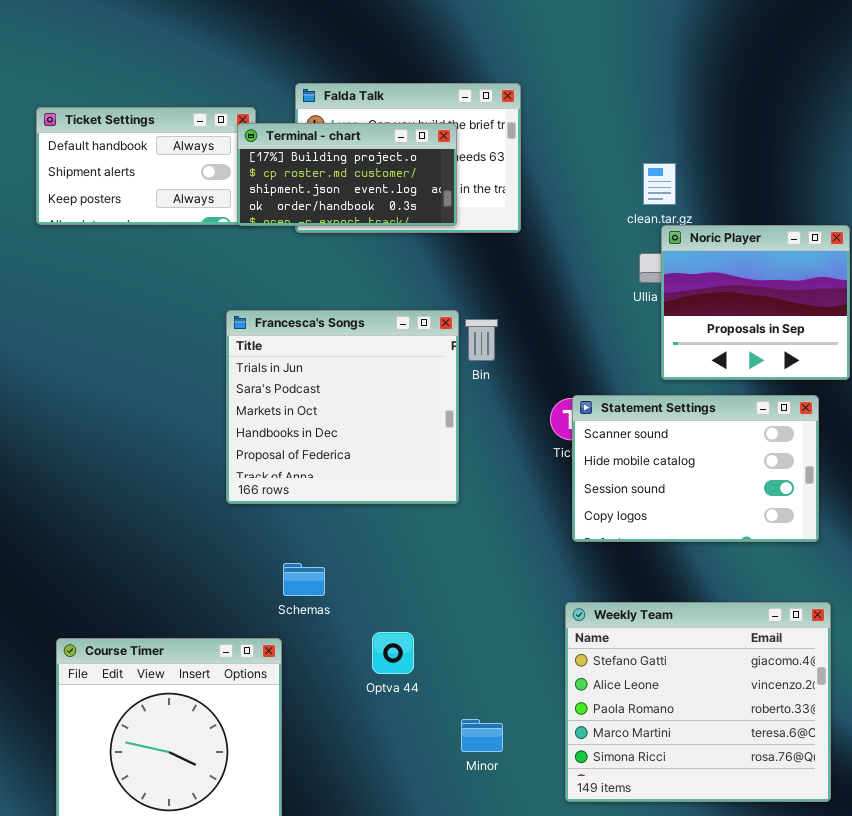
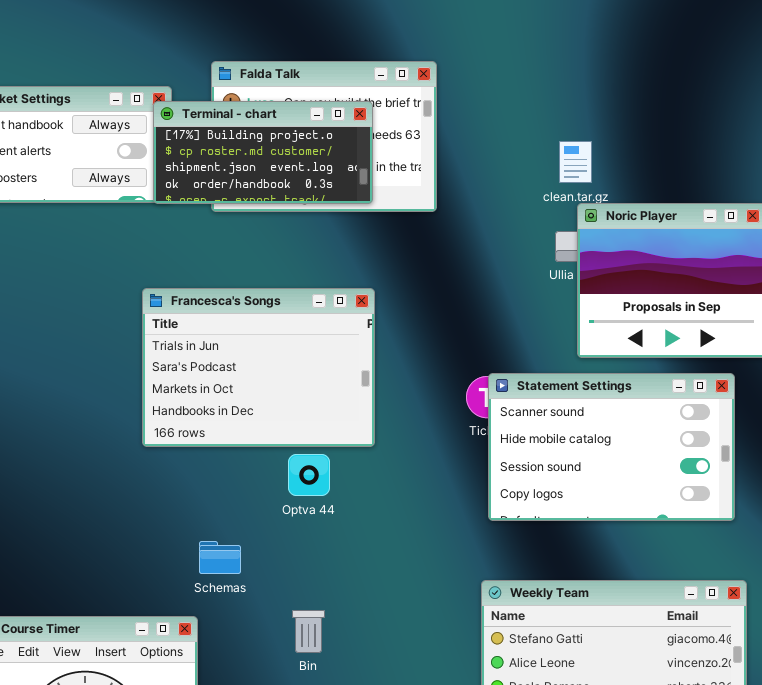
Francesca's Songs: [226,310,459,504] -> [142,288,375,447], resized
Bin: [465,319,498,361] -> [292,610,325,653], moved
Optva 44: [372,632,414,674] -> [288,454,330,496], moved

